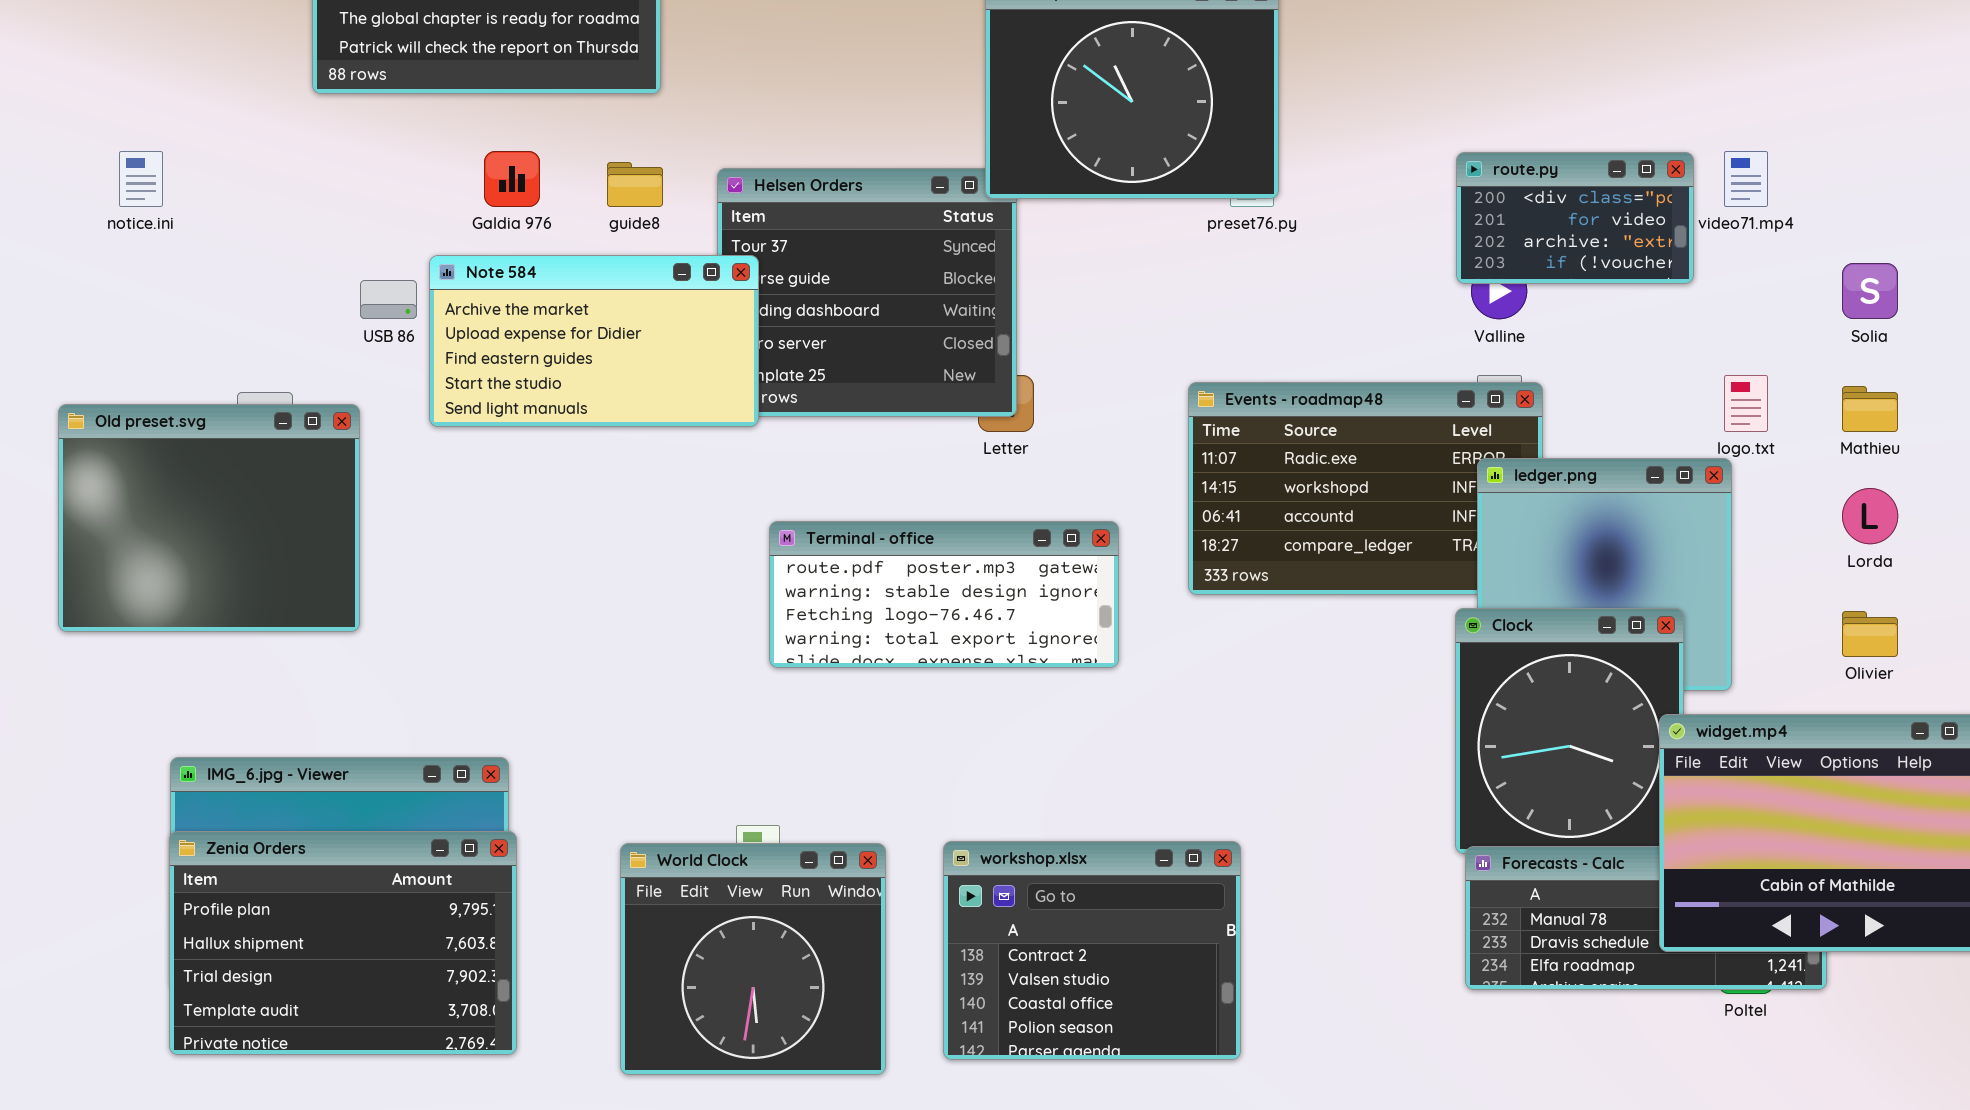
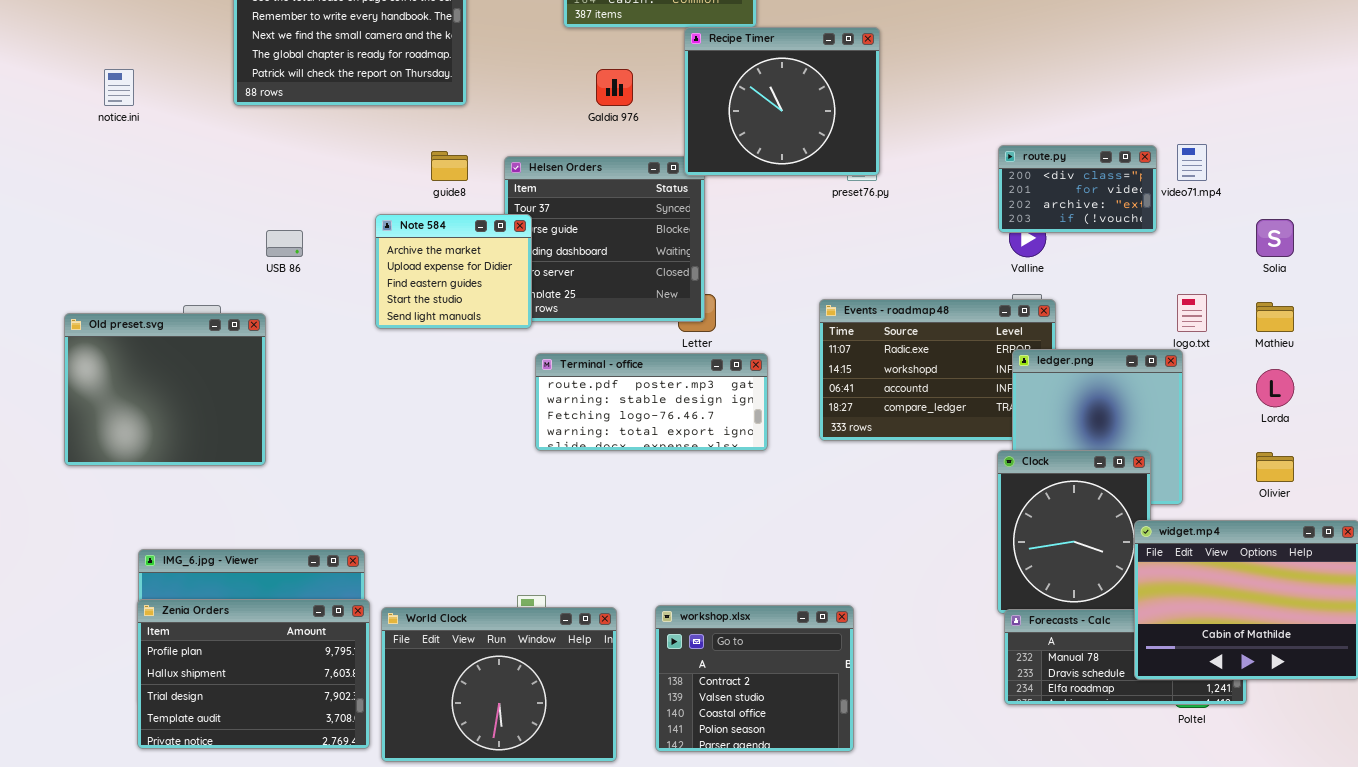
notice.ini: [119,151,163,207] -> [104,69,134,106], moved
Galdia 976: [484,151,540,207] -> [596,69,633,106], moved
Note 584: [429,255,759,427] -> [375,214,532,329], resized
Terminal - office: [769,521,1119,668] -> [535,353,768,451], moved
World Clock: [620,843,886,1075] -> [381,607,617,762], resized

